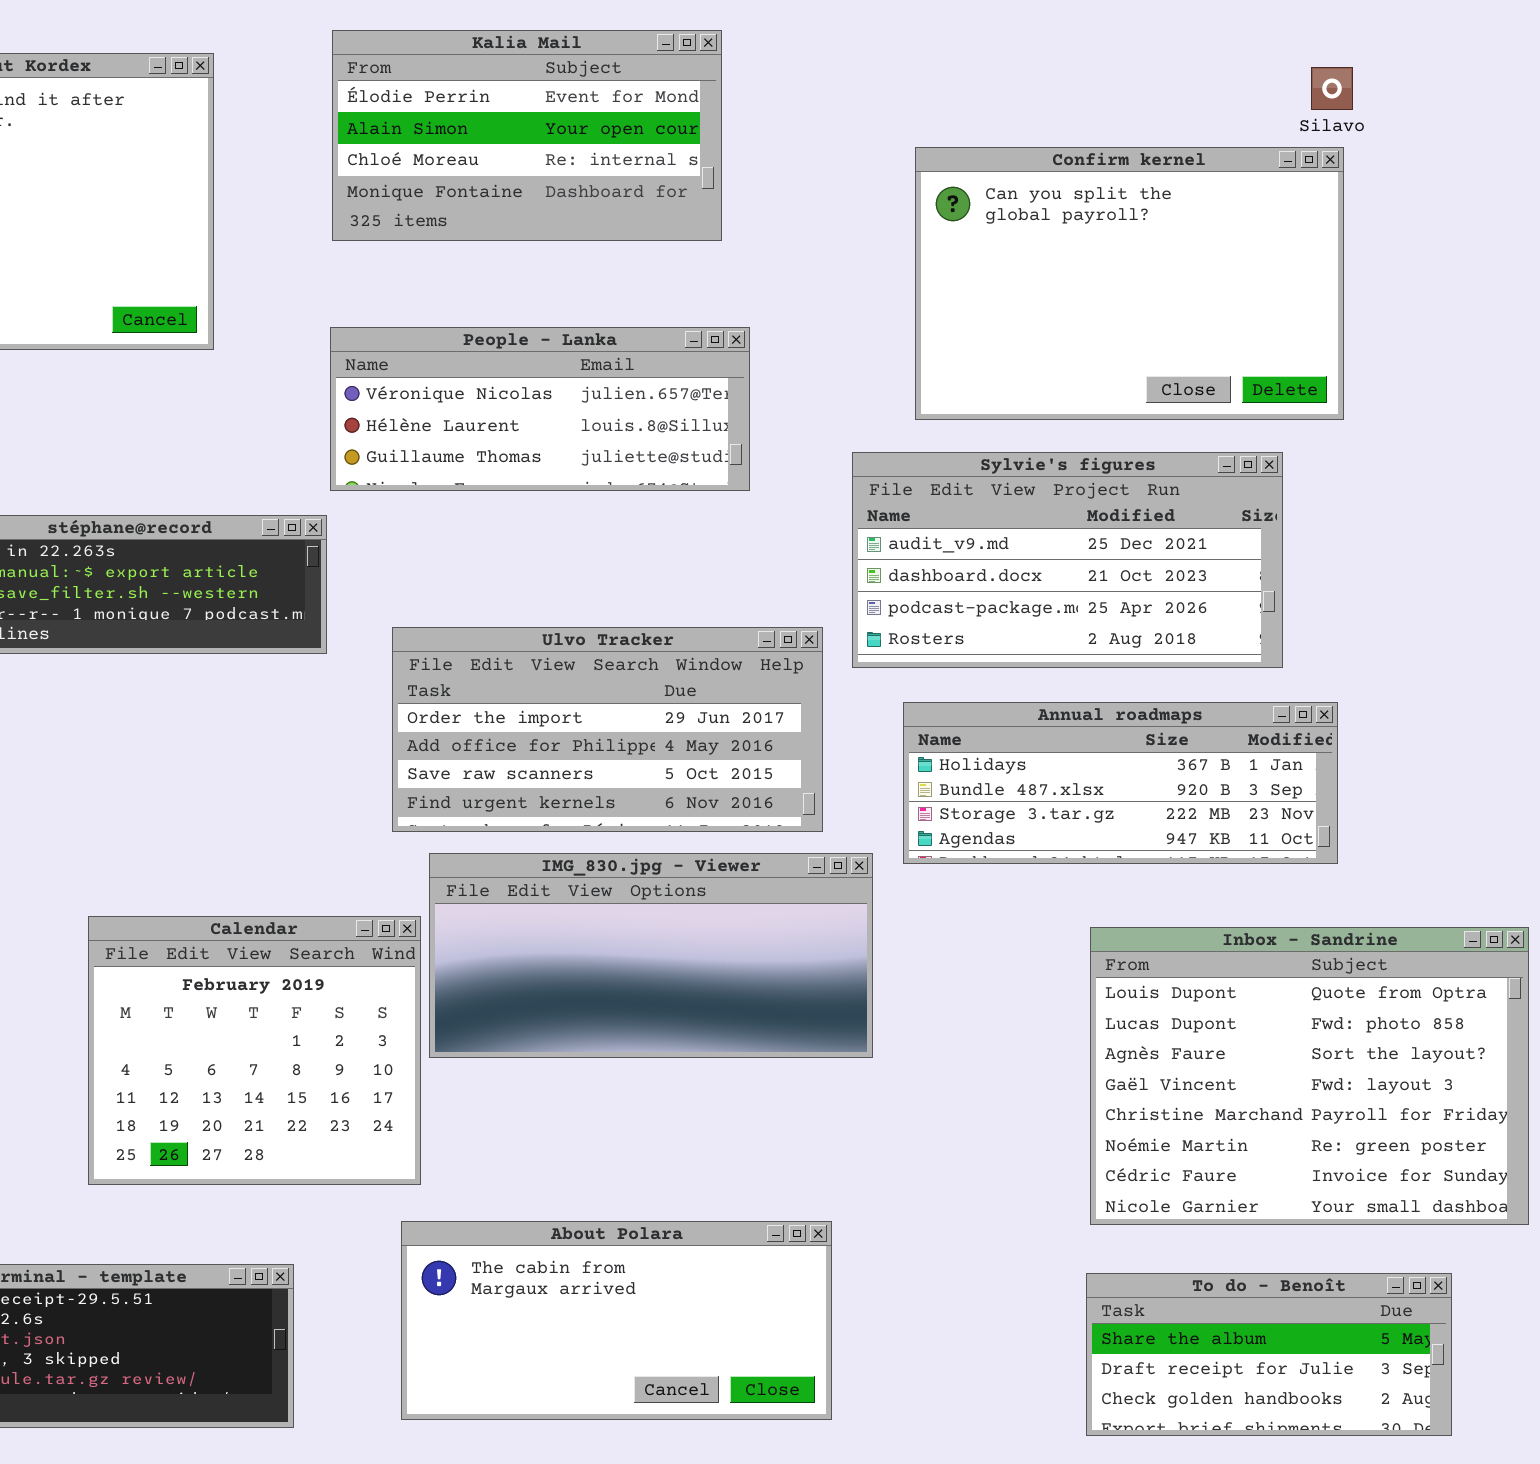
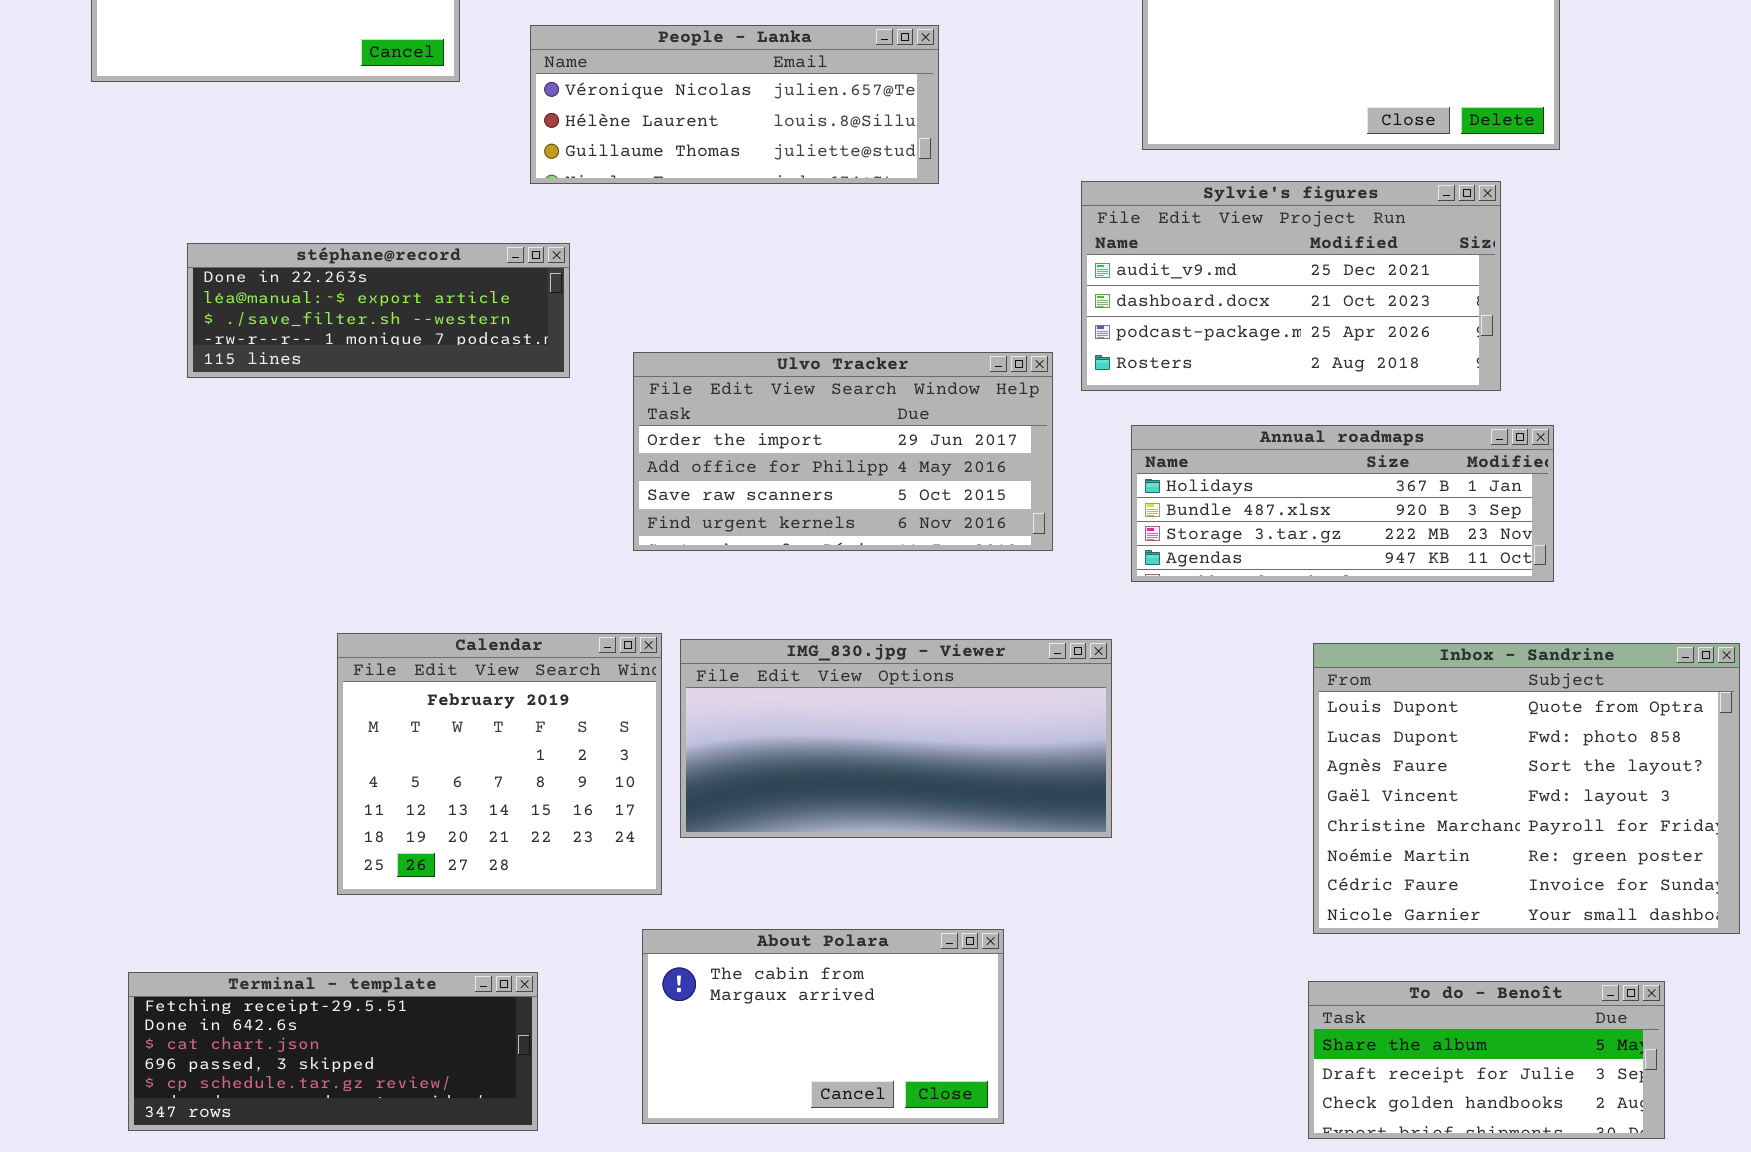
People - Lanka: [330,327,750,491] -> [530,25,939,184], moved
IMG_830.jpg - Viewer: [429,853,873,1058] -> [680,639,1112,838], moved
About Polara: [401,1221,832,1420] -> [642,929,1004,1124], resized

